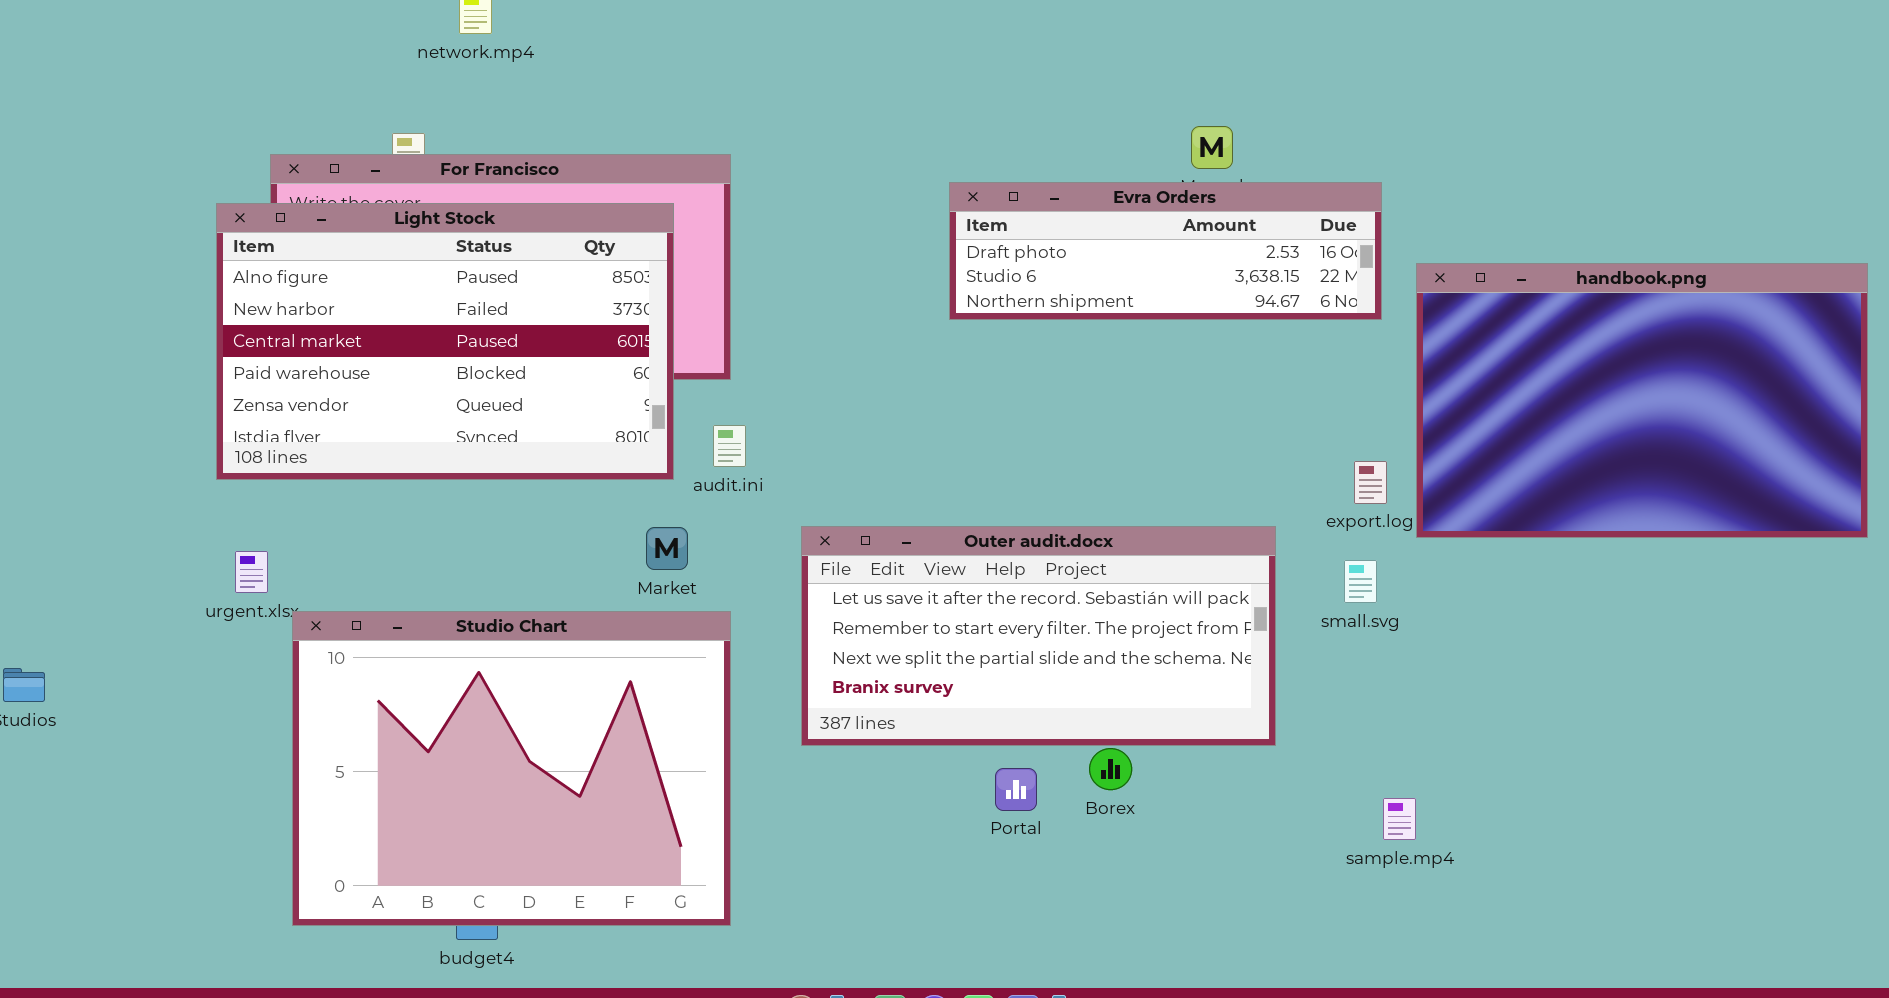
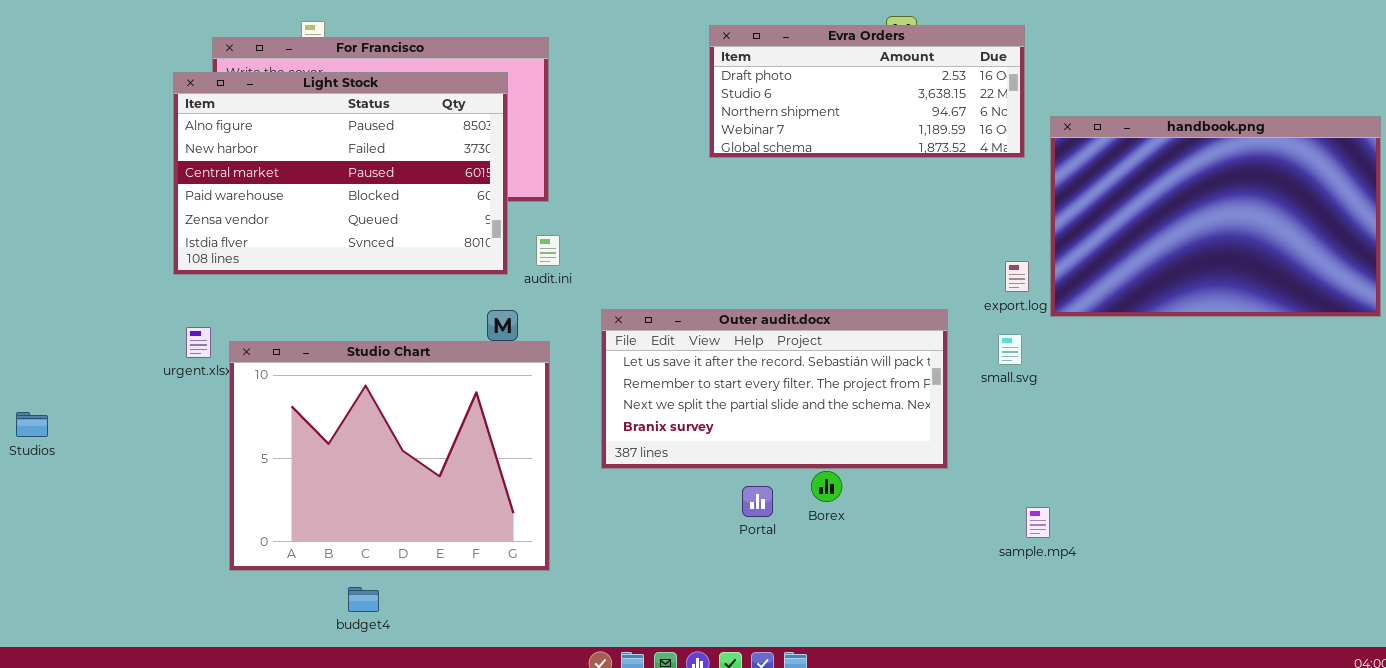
Evra Orders: [949,182,1382,320] -> [709,25,1025,158], resized
Studio Chart: [292,611,731,926] -> [229,341,550,571], moved

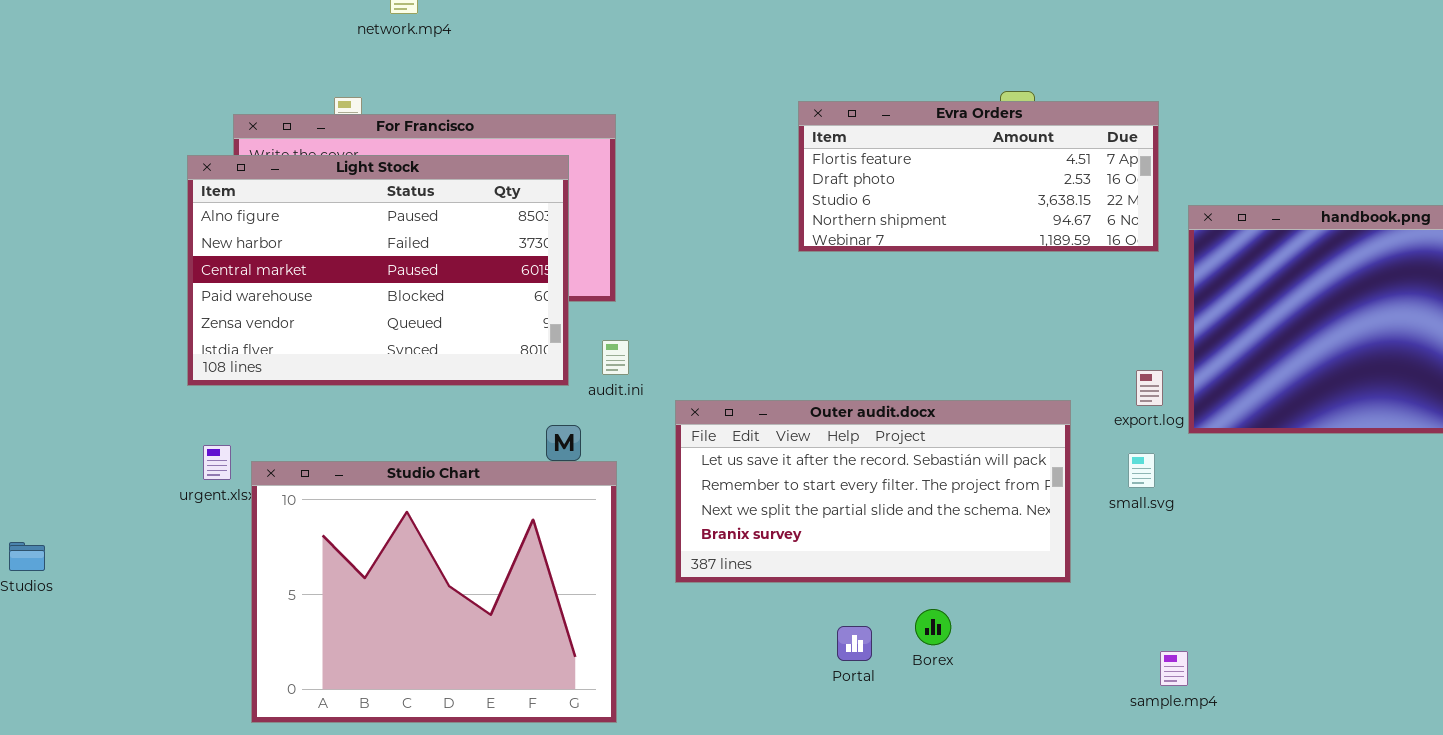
Evra Orders: [709,25,1025,158] -> [798,101,1159,252], scrolled up 1 row
Outer audit.docx: [601,309,948,469] -> [675,400,1071,583], moved

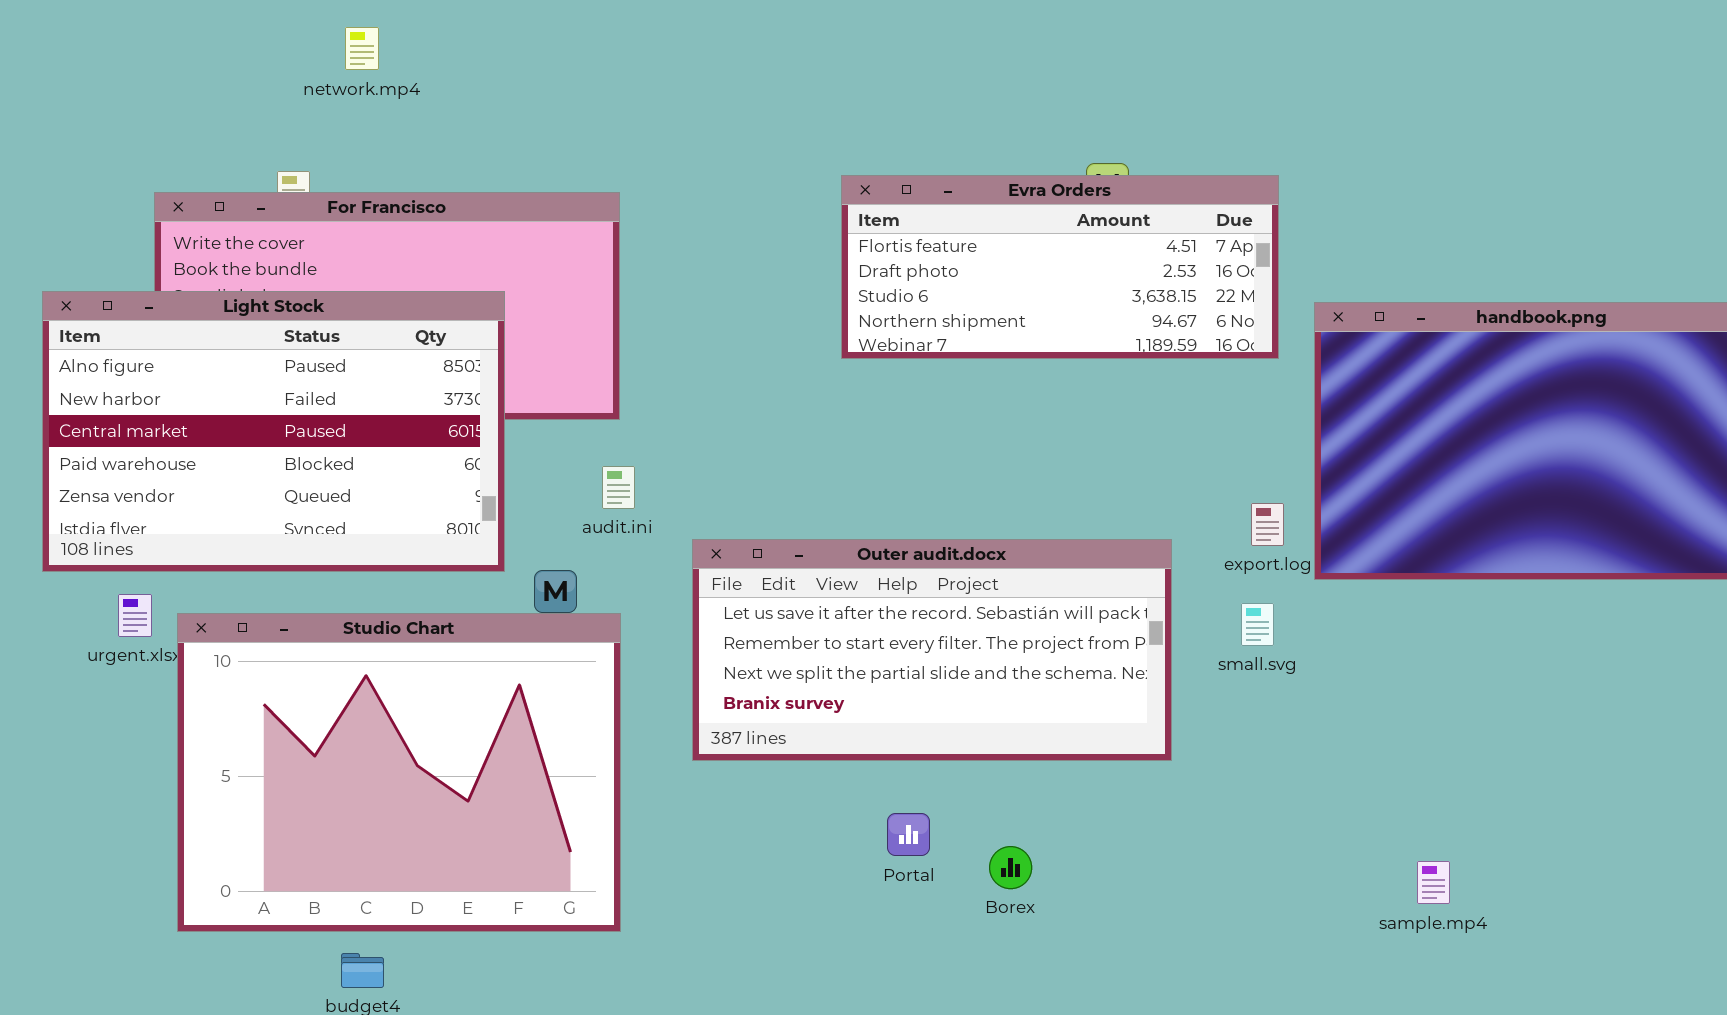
Light Stock: [187,155,569,386] -> [42,291,505,572], moved
Borex: [915,609,951,645] -> [989,846,1032,889], moved
sample.mp4: [1160,651,1188,686] -> [1417,861,1450,904], moved

